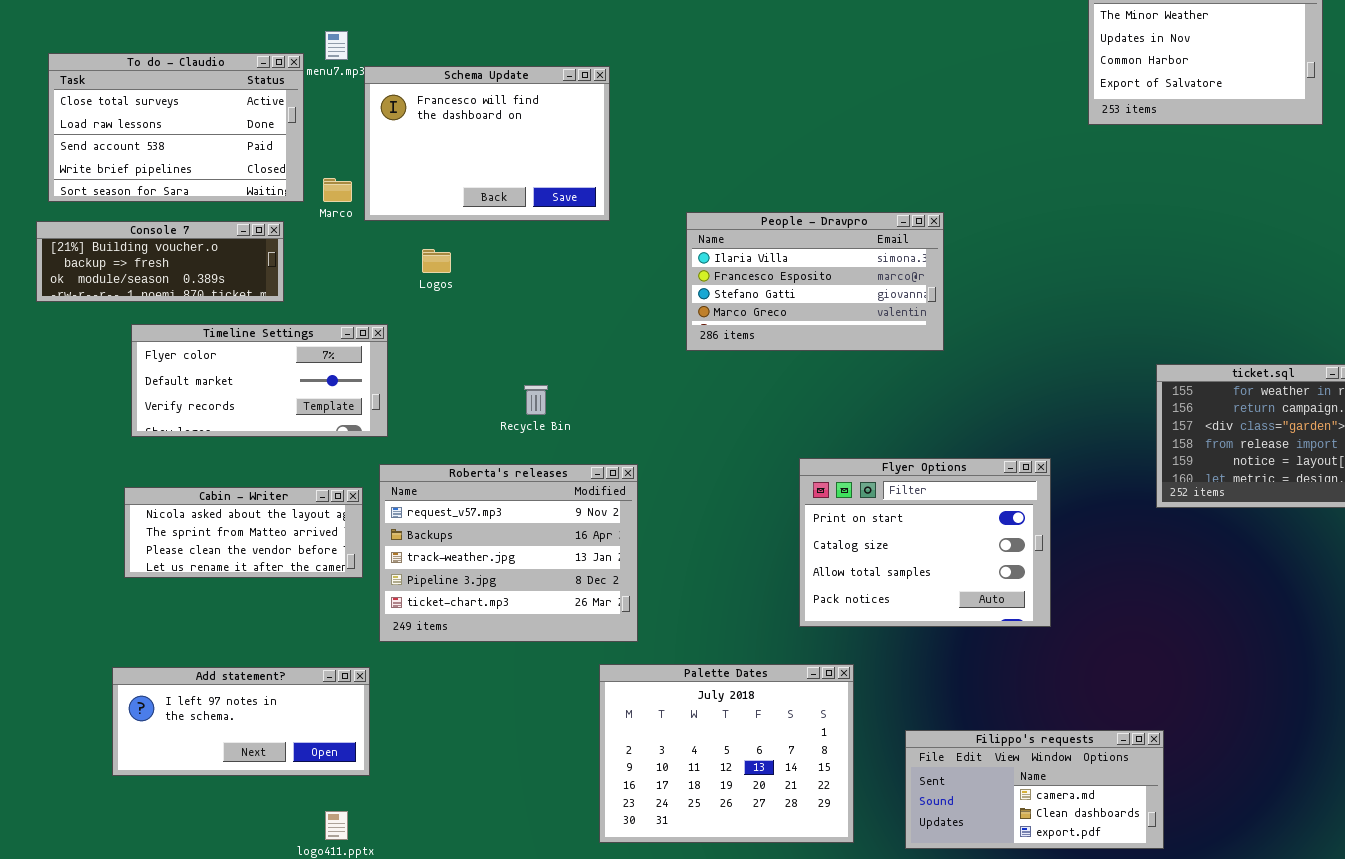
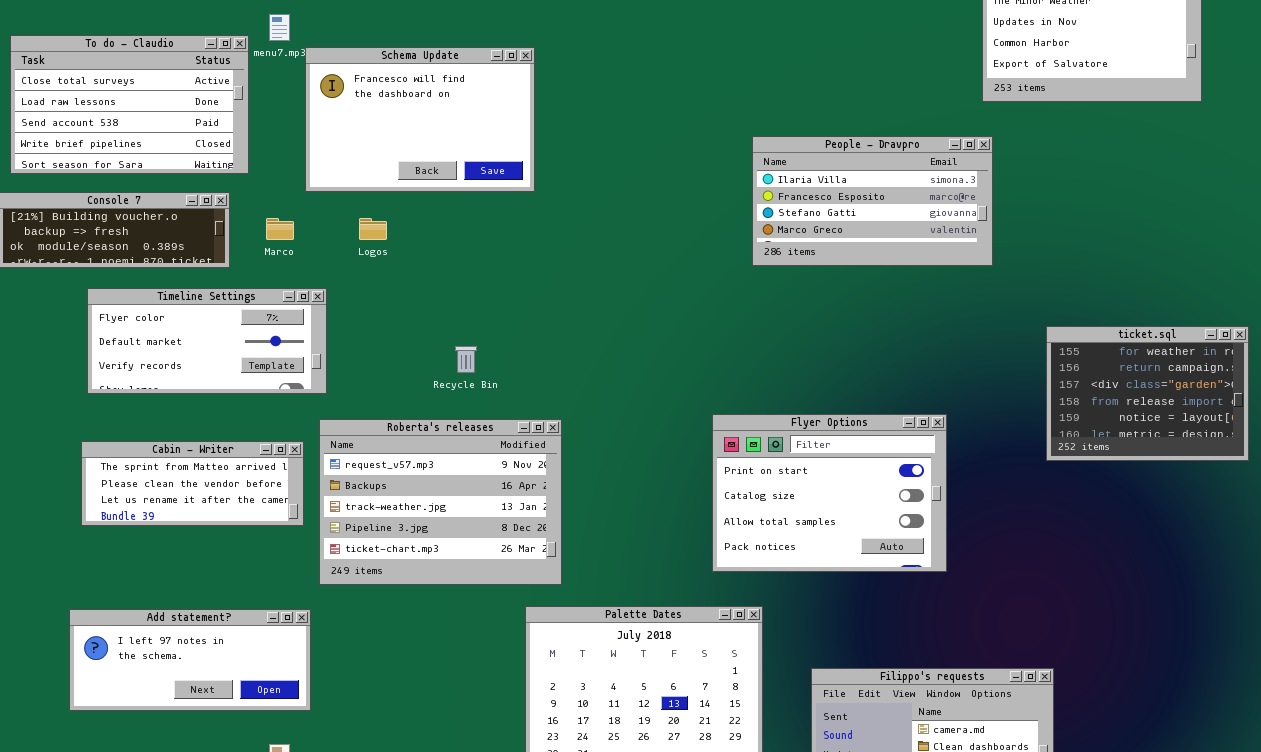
Marco: [323,178,352,202] -> [266,218,294,240], moved
People - Dravpro: [686,212,944,351] -> [752,136,993,266], moved
Cabin - Writer: [124,487,363,578] -> [81,441,304,526], scrolled down 1 row

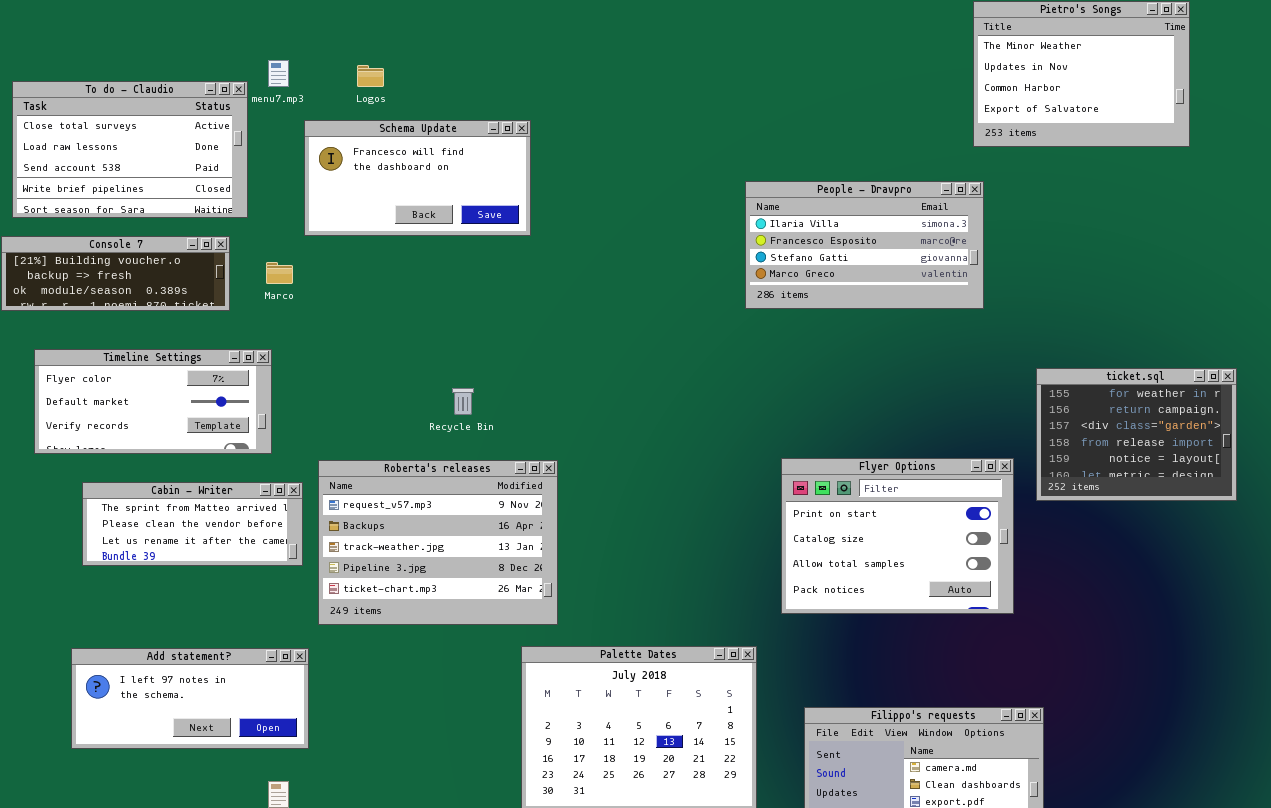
Schema Update: [305,47,535,192] -> [304,120,531,236], resized
Logos: [359,218,387,240] -> [357,65,384,87], moved
Timeline Settings: [87,288,327,394] -> [34,349,272,454], moved
Flyer Options: [712,414,947,572] -> [781,458,1014,614], moved

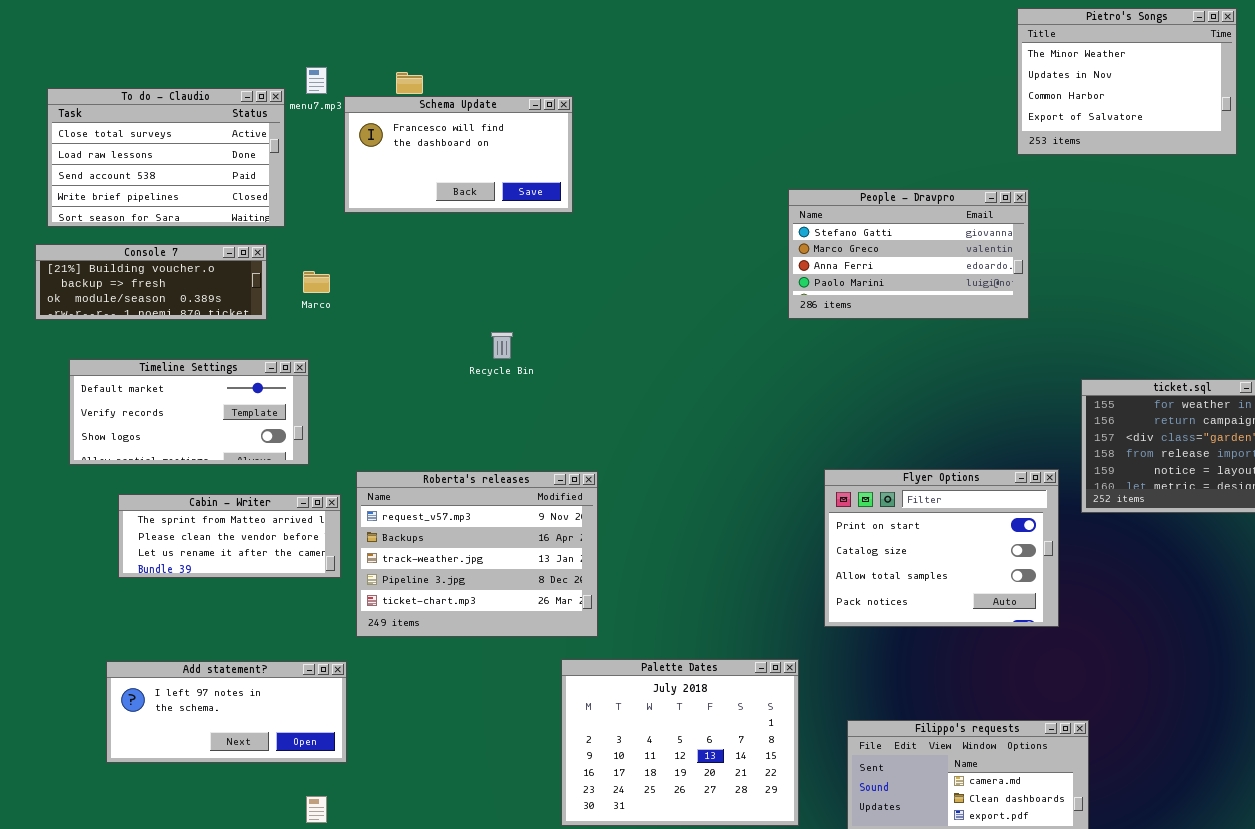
Schema Update: [304,120,531,236] -> [344,96,573,213], moved
People - Dravpro: [745,181,984,309] -> [788,189,1029,319], scrolled down 2 rows
Timeline Settings: [34,349,272,454] -> [69,359,309,465], scrolled down 1 row
Recycle Bin: [452,388,474,415] -> [491,332,513,359], moved

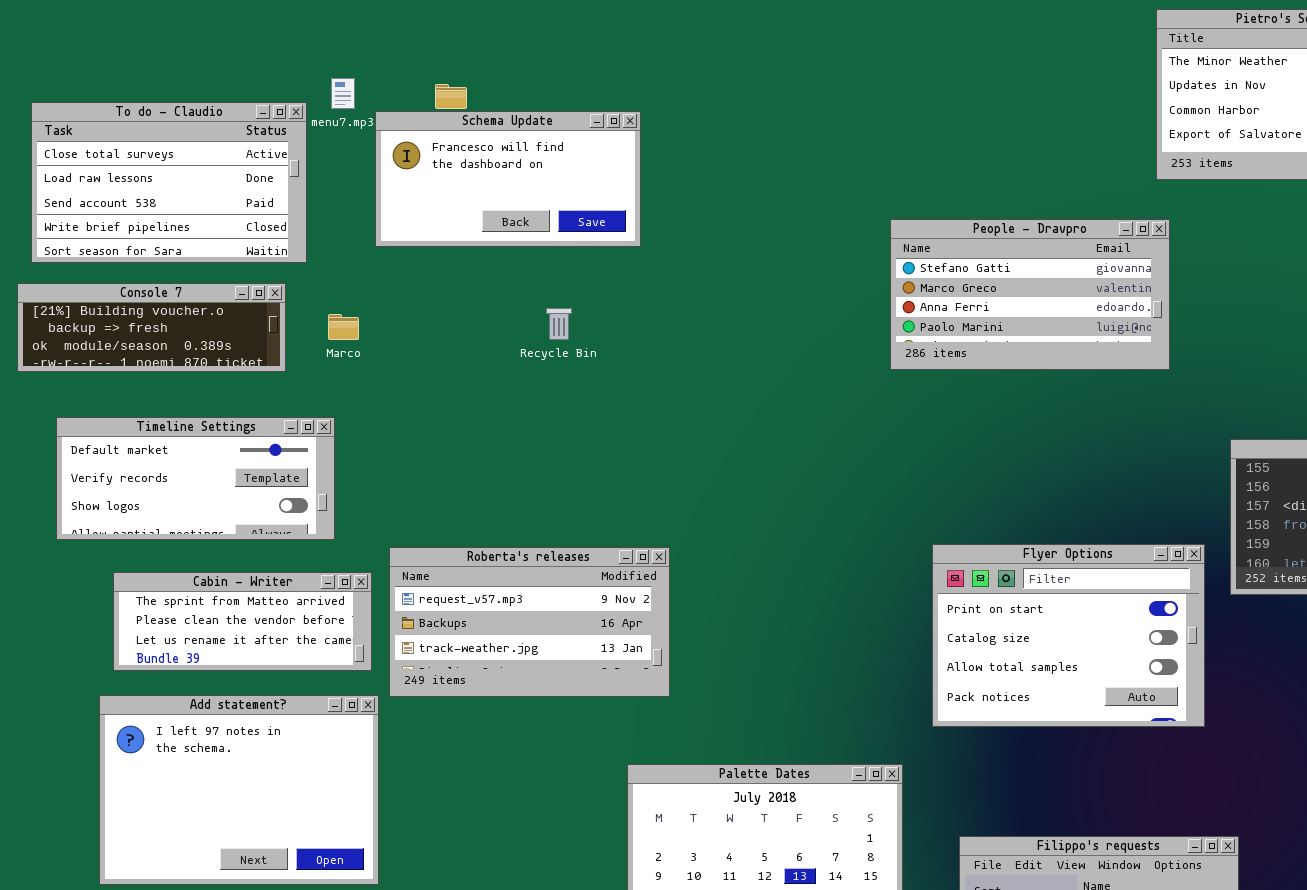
Recycle Bin: [491,332,513,359] -> [546,308,572,340], moved
Roberta's releases: [356,471,598,637] -> [389,547,670,697], resized
Add statement?: [106,661,347,763] -> [99,695,379,885], resized

